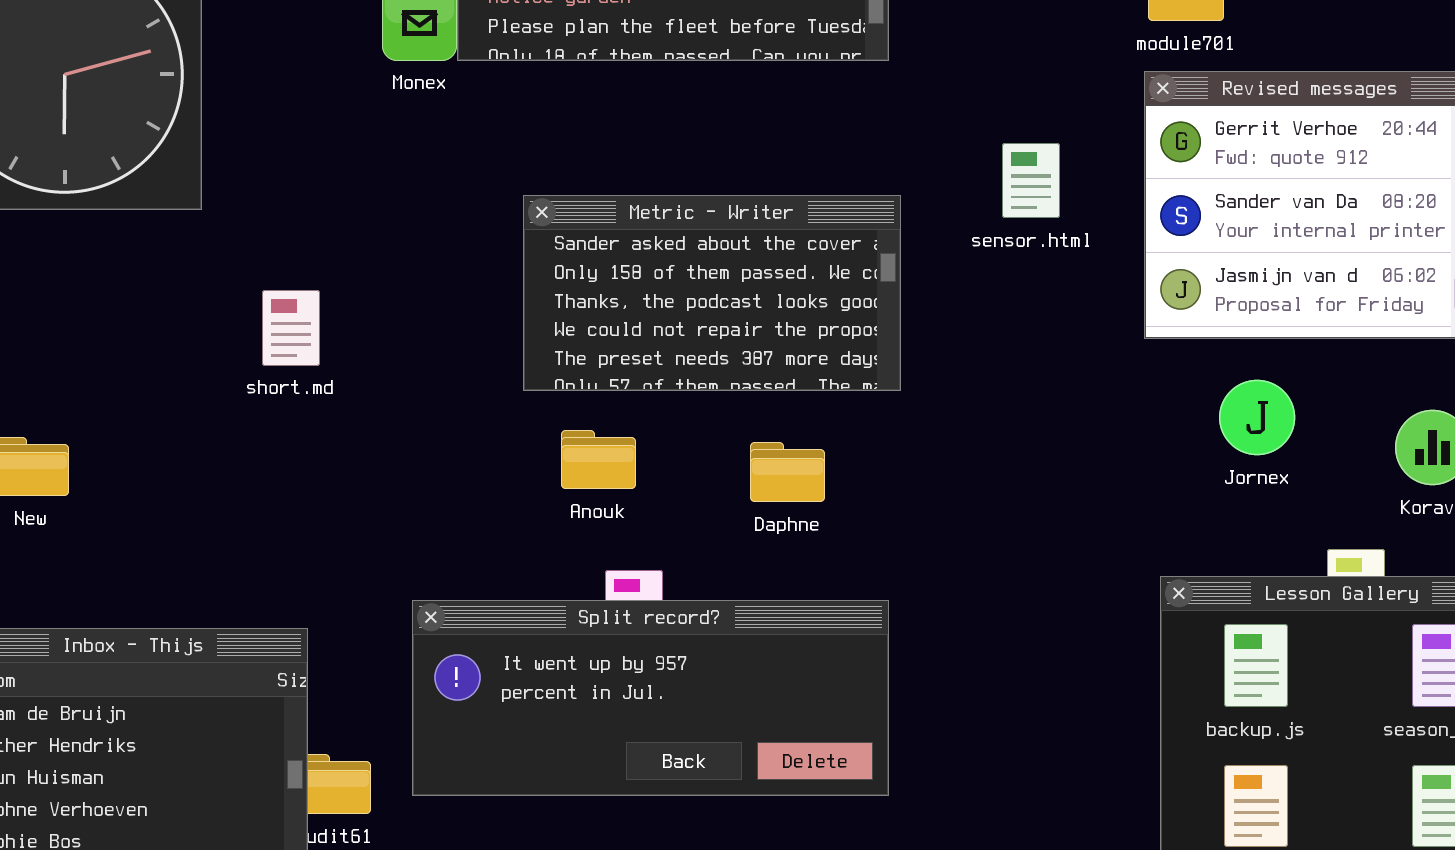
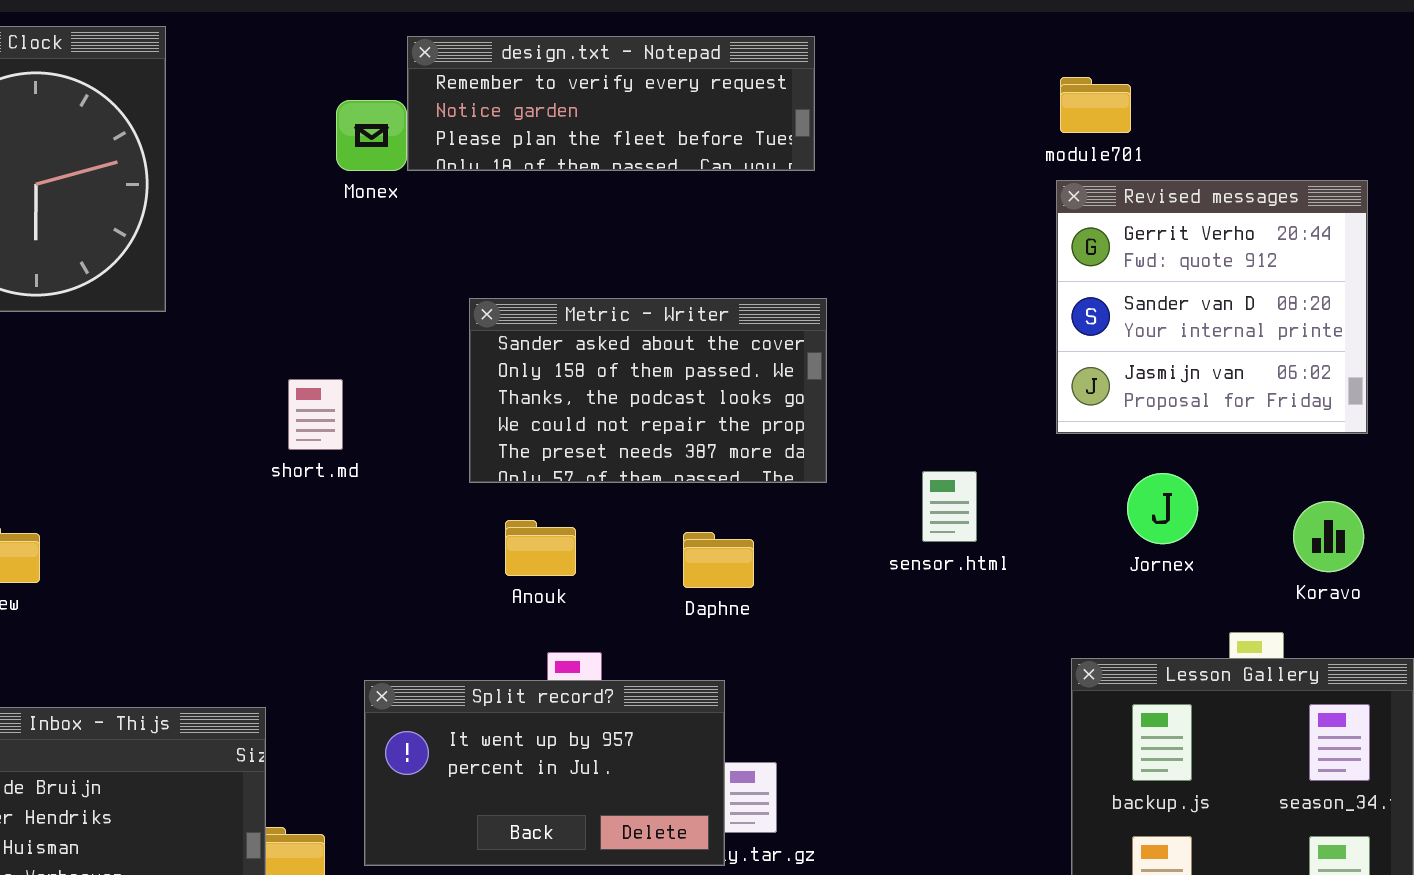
sensor.html: [1002,143,1060,218] -> [922,471,977,542], moved
short.md: [262,290,320,366] -> [288,379,343,450], moved
Split record?: [412,600,889,796] -> [364,680,725,866], resized

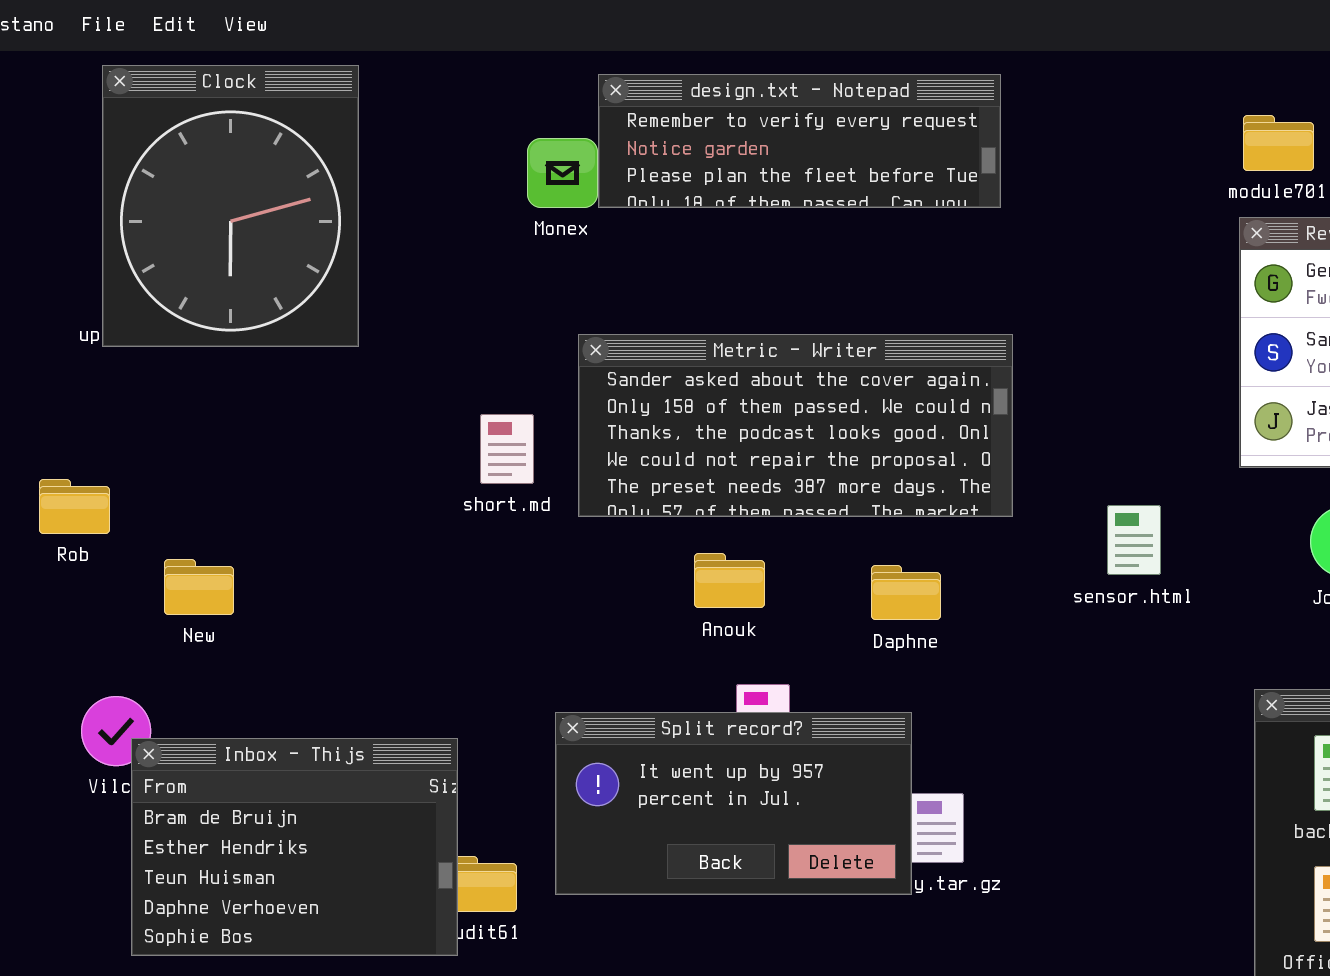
Metric - Writer: [469,298,827,483] -> [578,334,1013,517], resized

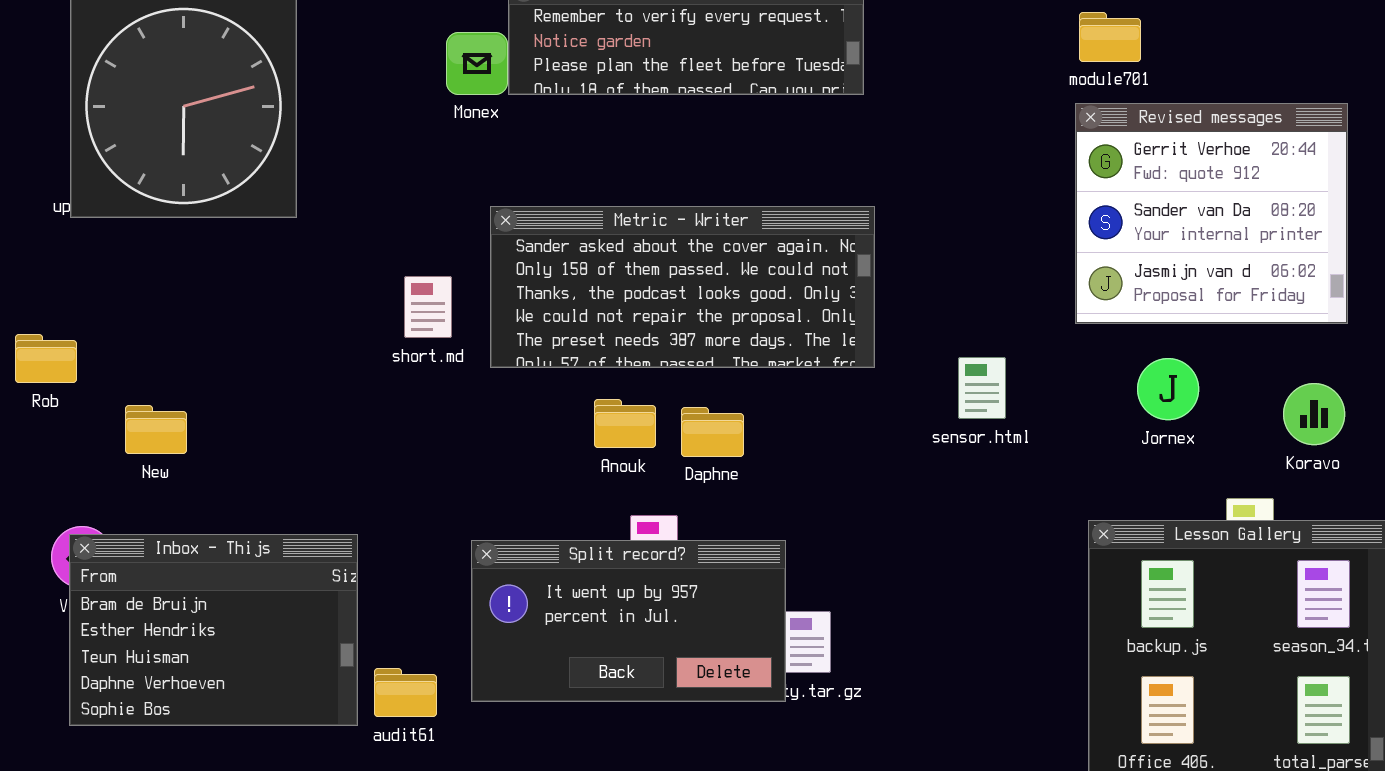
Daphne: [871,565,941,620] -> [681,407,744,457], moved
Inbox - Thijs: [131,738,458,956] -> [69,534,358,726], moved

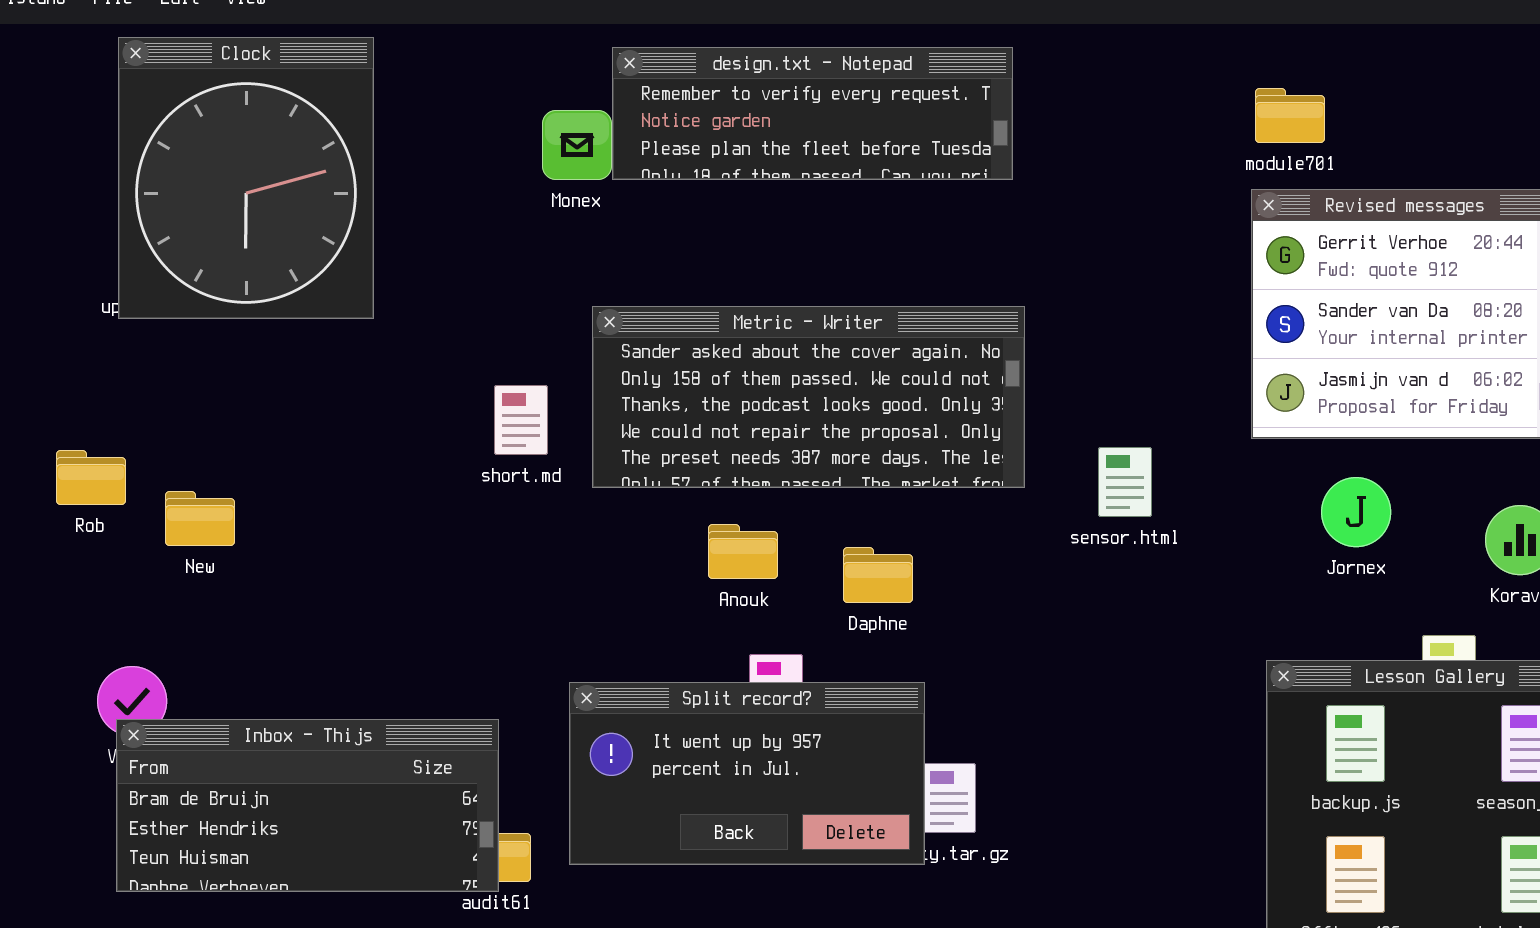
sensor.html: [958,357,1006,419] -> [1098,447,1152,517], moved
New: [125,405,187,454] -> [165,491,235,546], moved
Daphne: [681,407,744,457] -> [843,547,913,603], moved
Inbox - Thijs: [69,534,358,726] -> [116,719,499,892], resized

